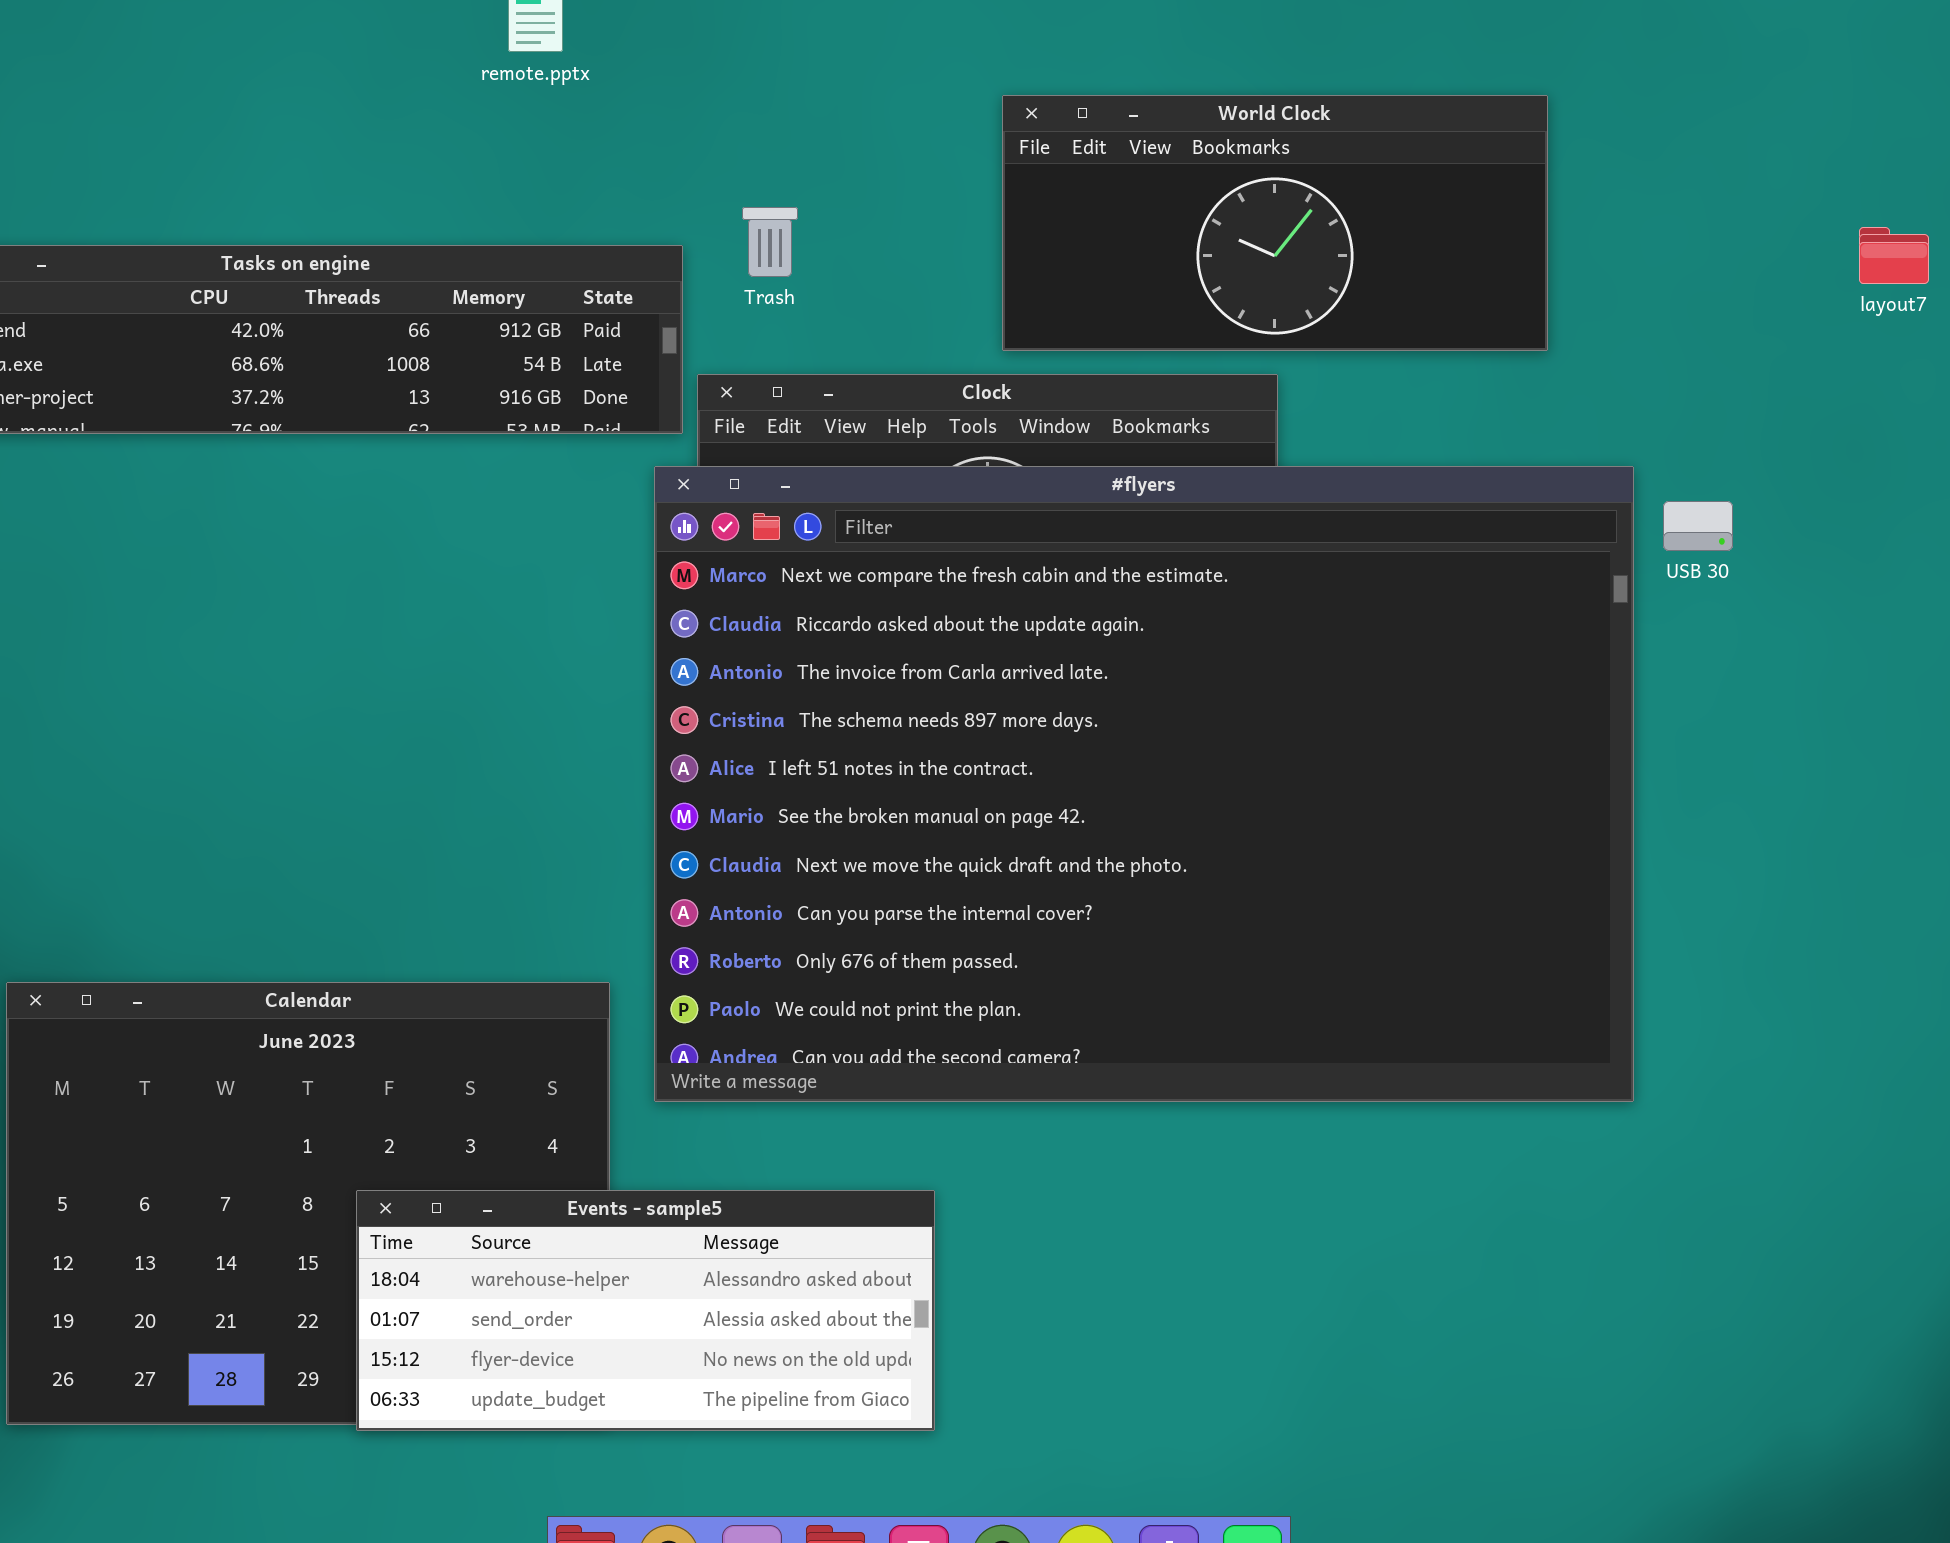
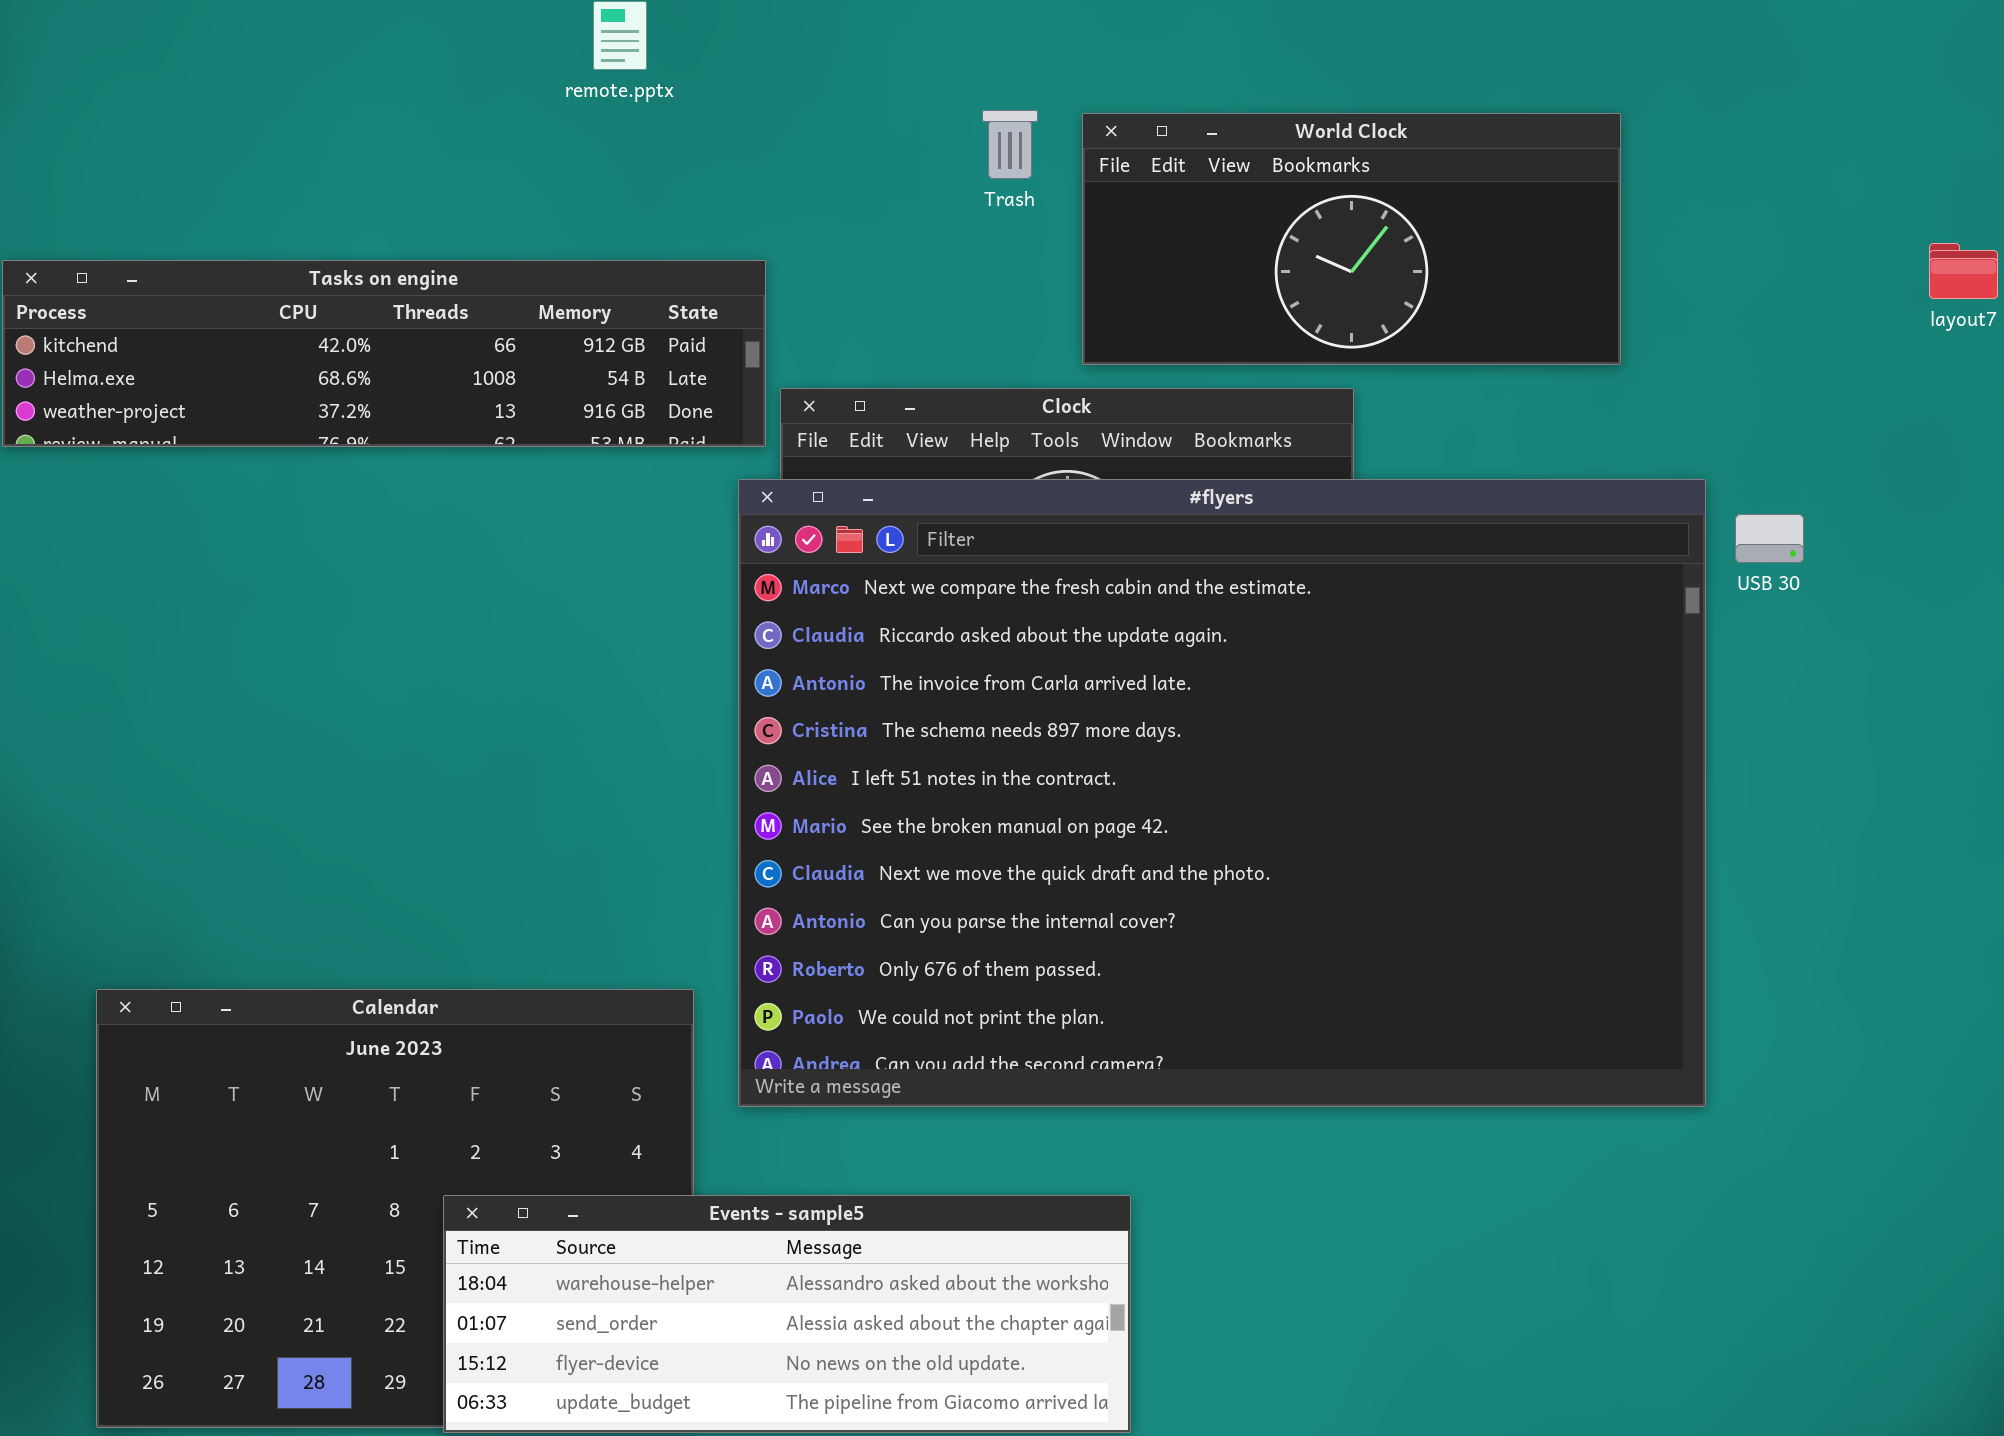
Trash: [742,207,798,277] -> [982,110,1038,179], moved
Events - sample5: [356,1190,935,1431] -> [443,1195,1131,1433], resized

